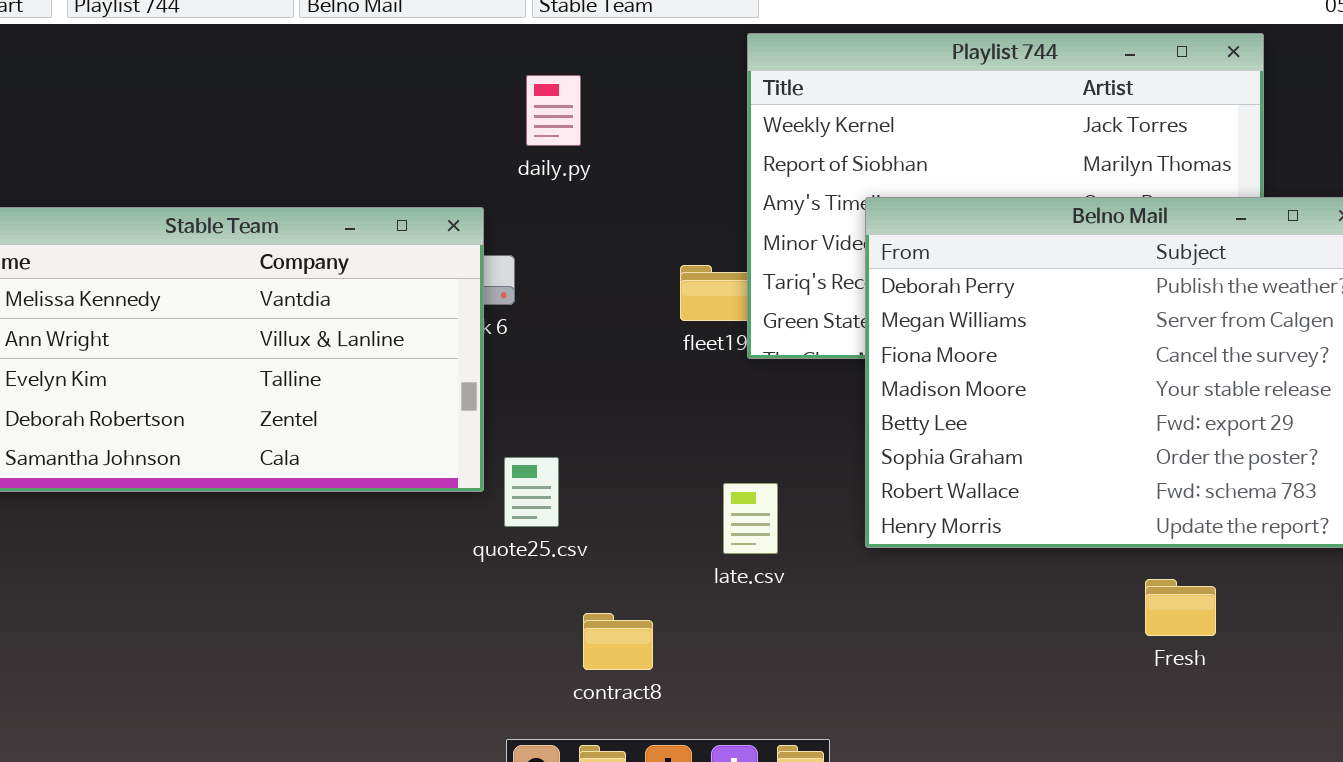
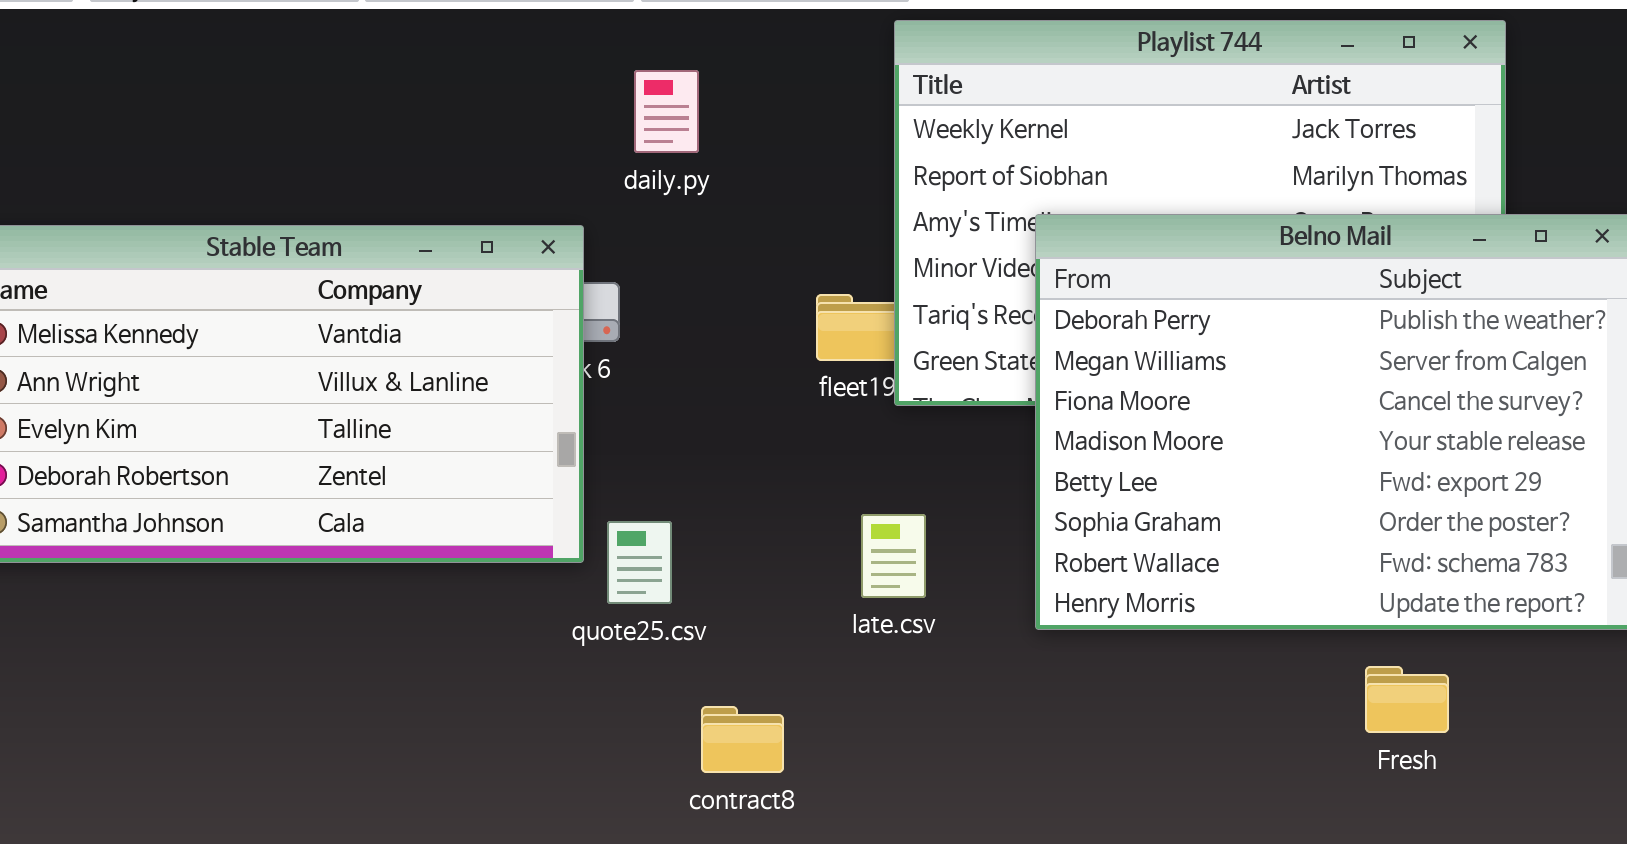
late.csv: [723,483,778,554] -> [861,514,926,598], moved

